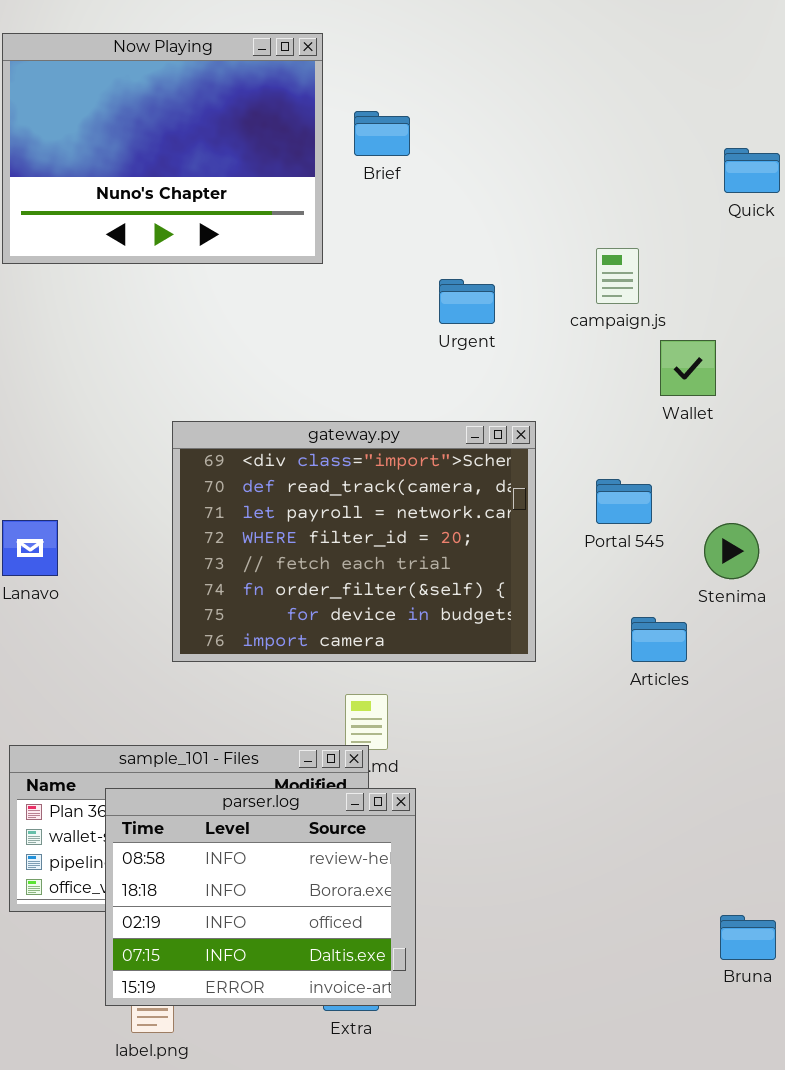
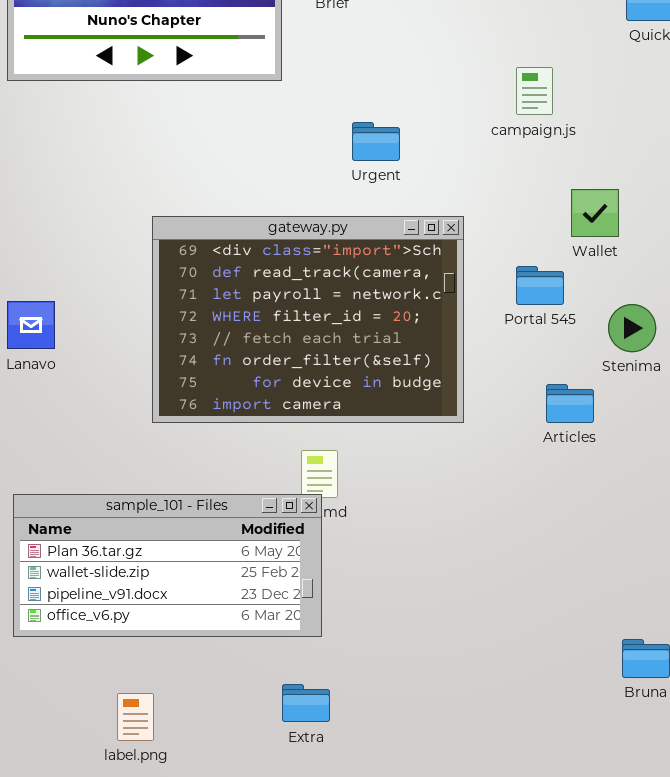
Urgent: [439,279,495,324] -> [352,122,400,161], moved
Wallet: [660,340,716,396] -> [571,189,619,237], moved
parser.log: [105,788,416,1006] -> none, closed

